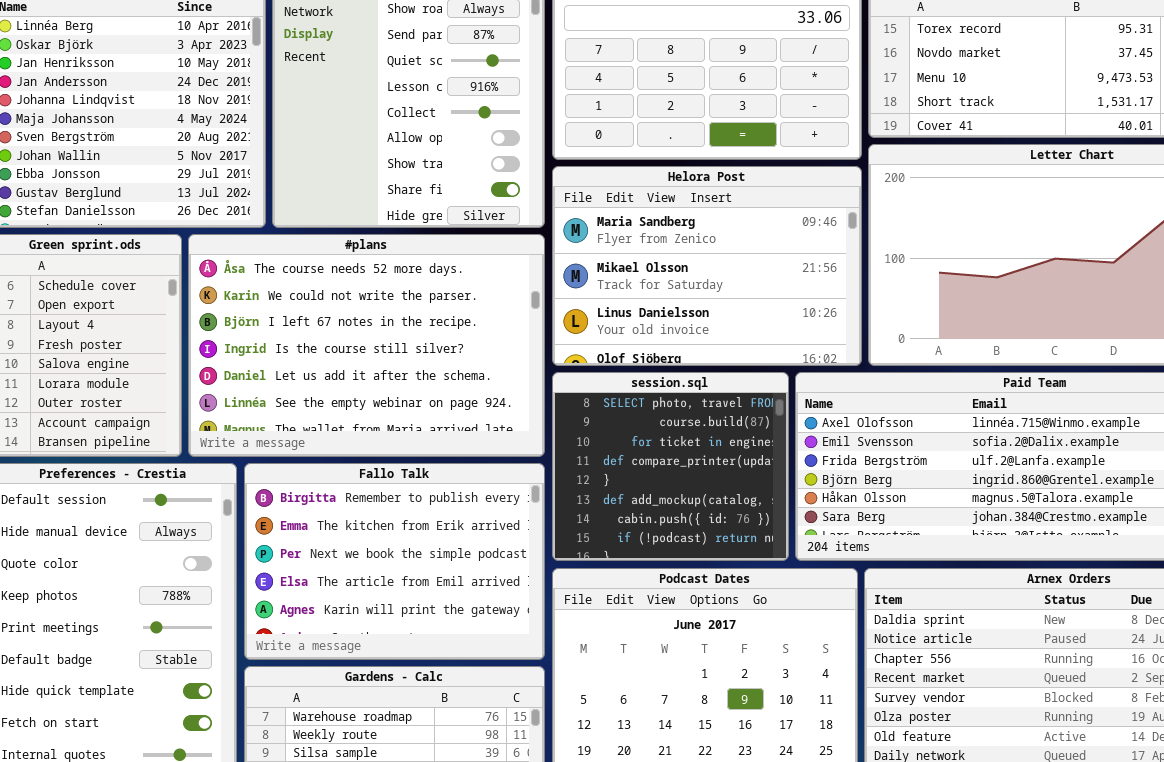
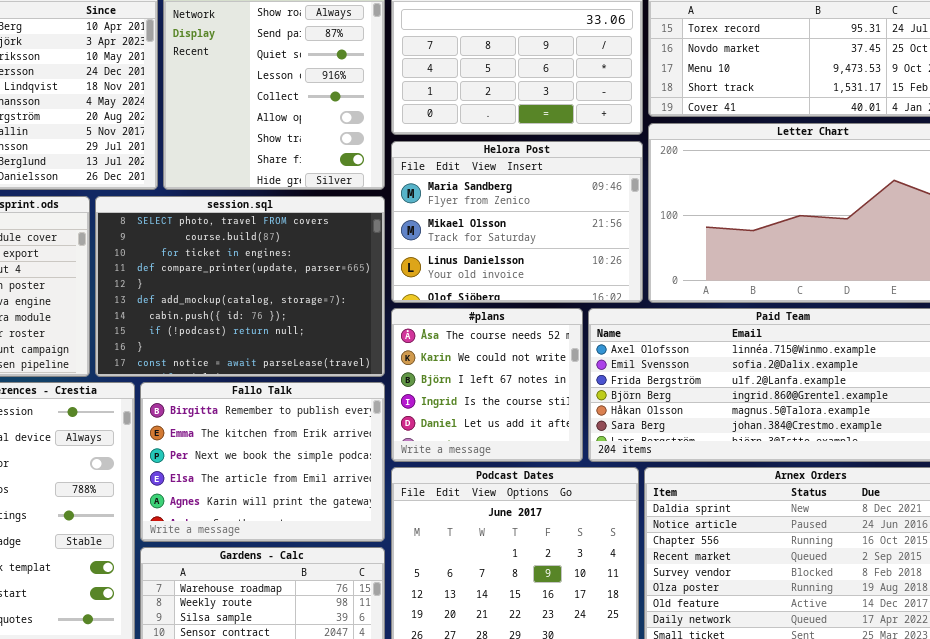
#plans: [188,234,545,457] -> [391,308,583,462], moved, resized
session.sql: [552,372,789,561] -> [95,196,385,377], moved, resized

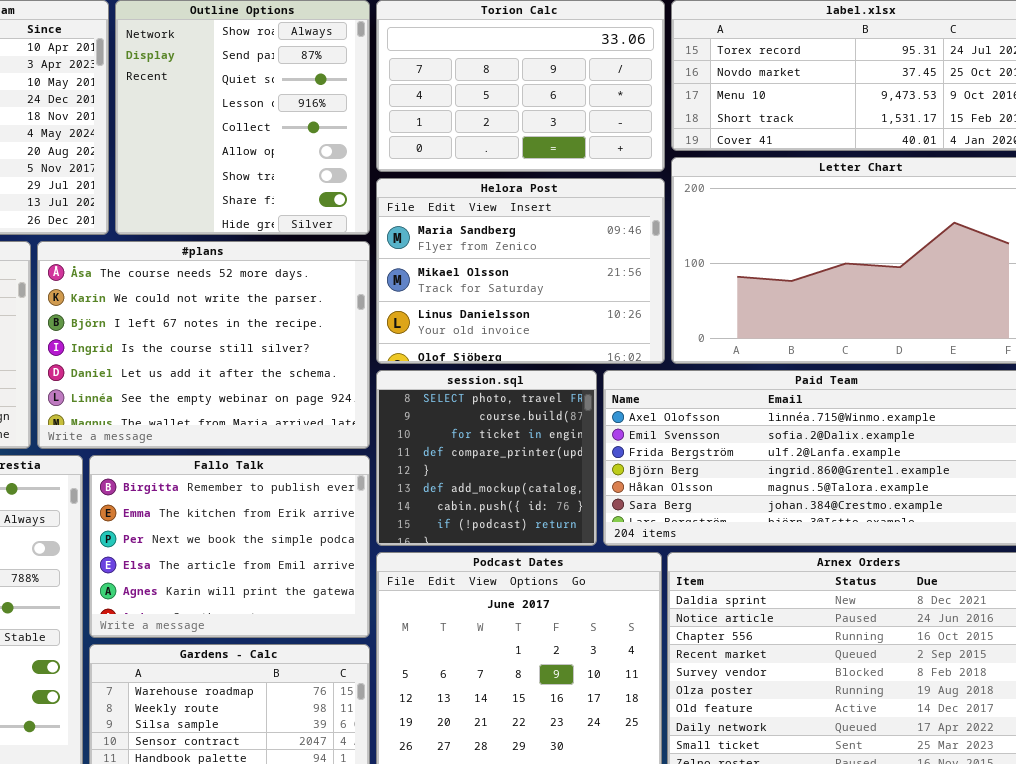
session.sql: [95,196,385,377] -> [376,370,597,546], moved, resized
#plans: [391,308,583,462] -> [37,241,370,449], moved, resized

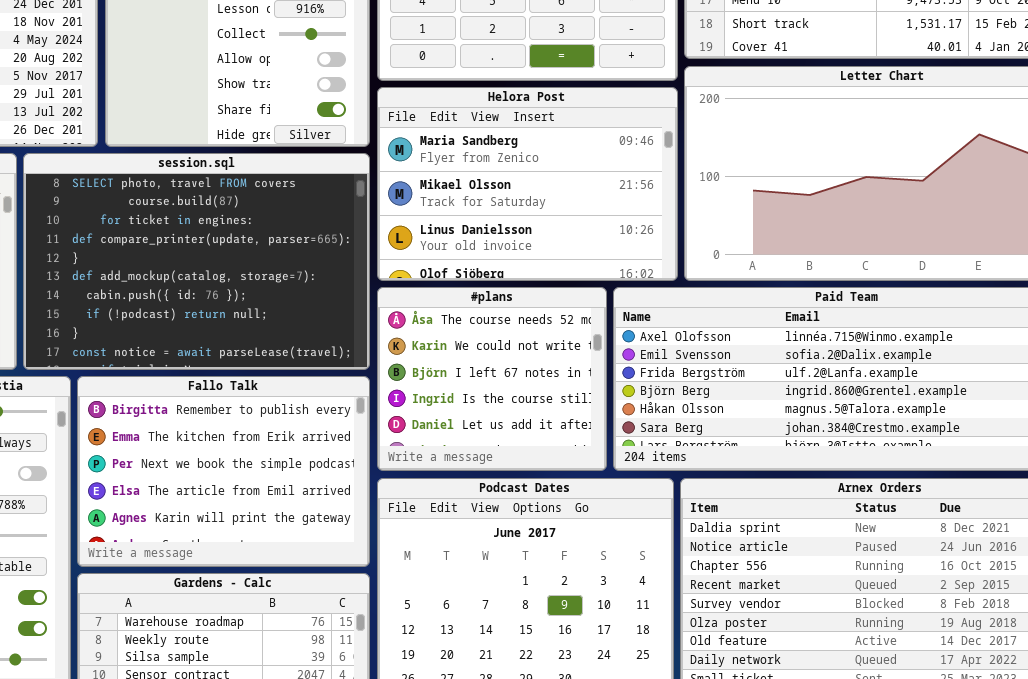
#plans: [37,241,370,449] -> [377,287,607,471], moved, resized
session.sql: [376,370,597,546] -> [23,153,370,370], moved, resized

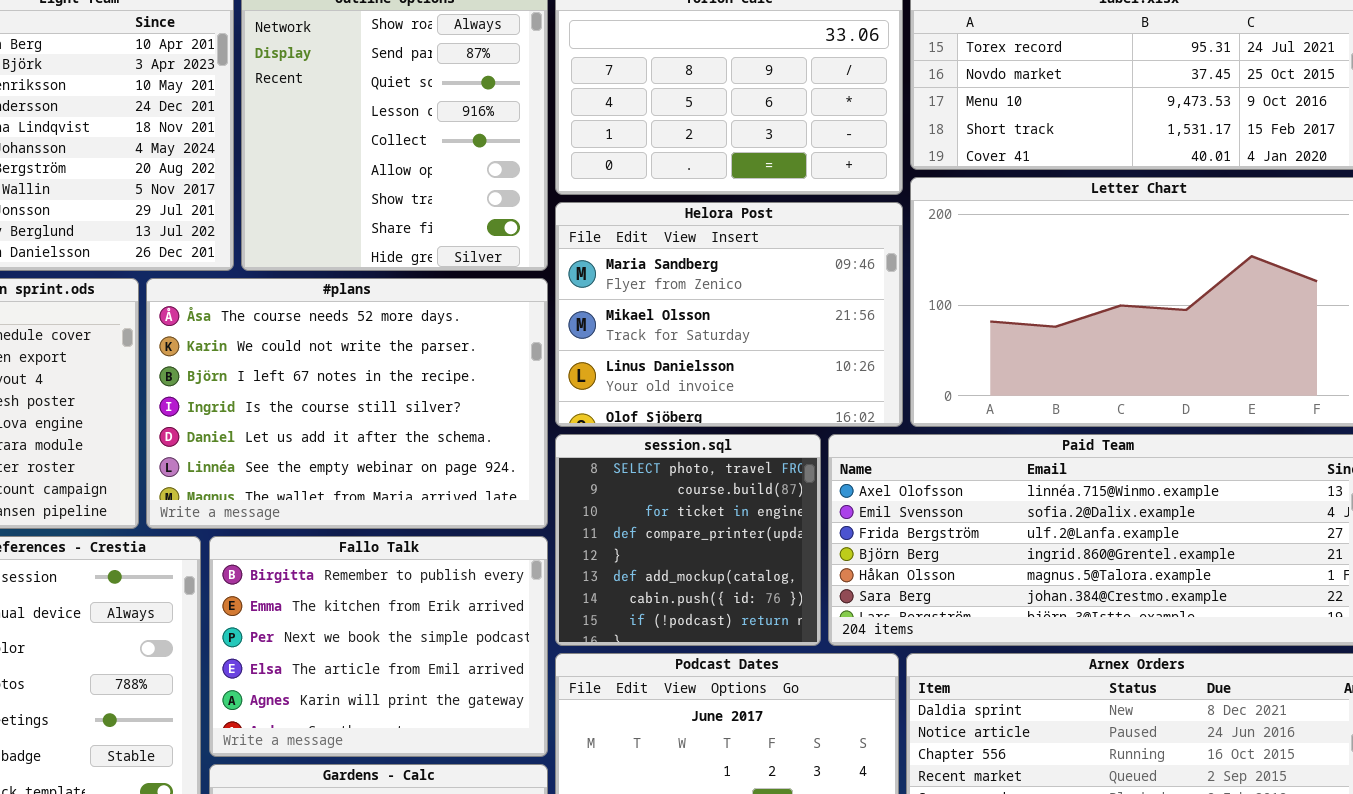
session.sql: [23,153,370,370] -> [555,434,821,646], moved, resized
#plans: [377,287,607,471] -> [146,278,548,529], moved, resized

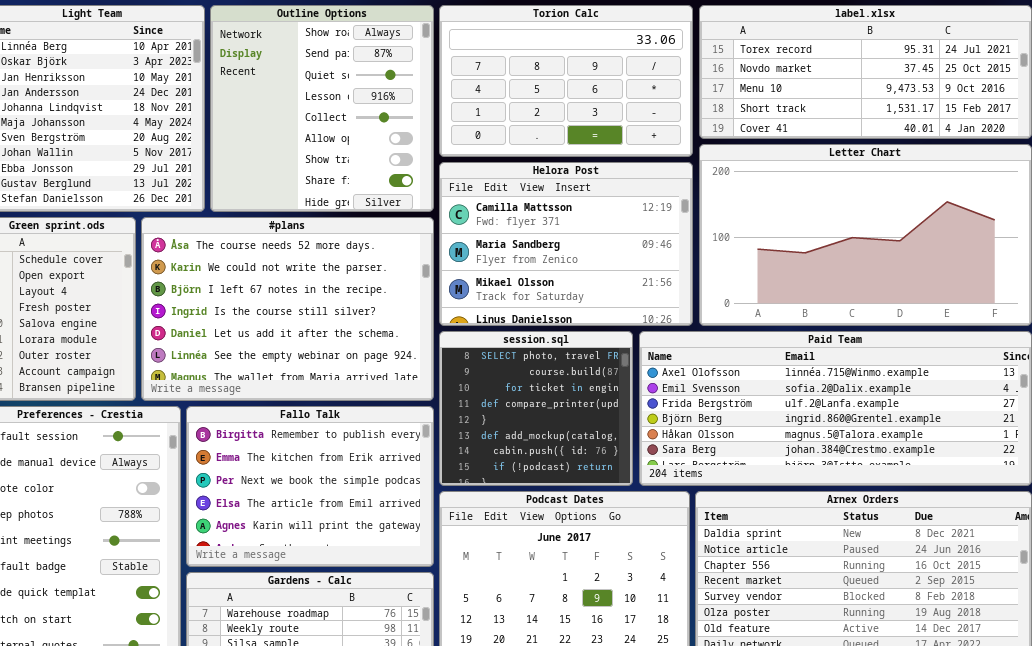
Helora Post: [555,202,903,427] -> [439,162,693,326], scrolled up 1 row

